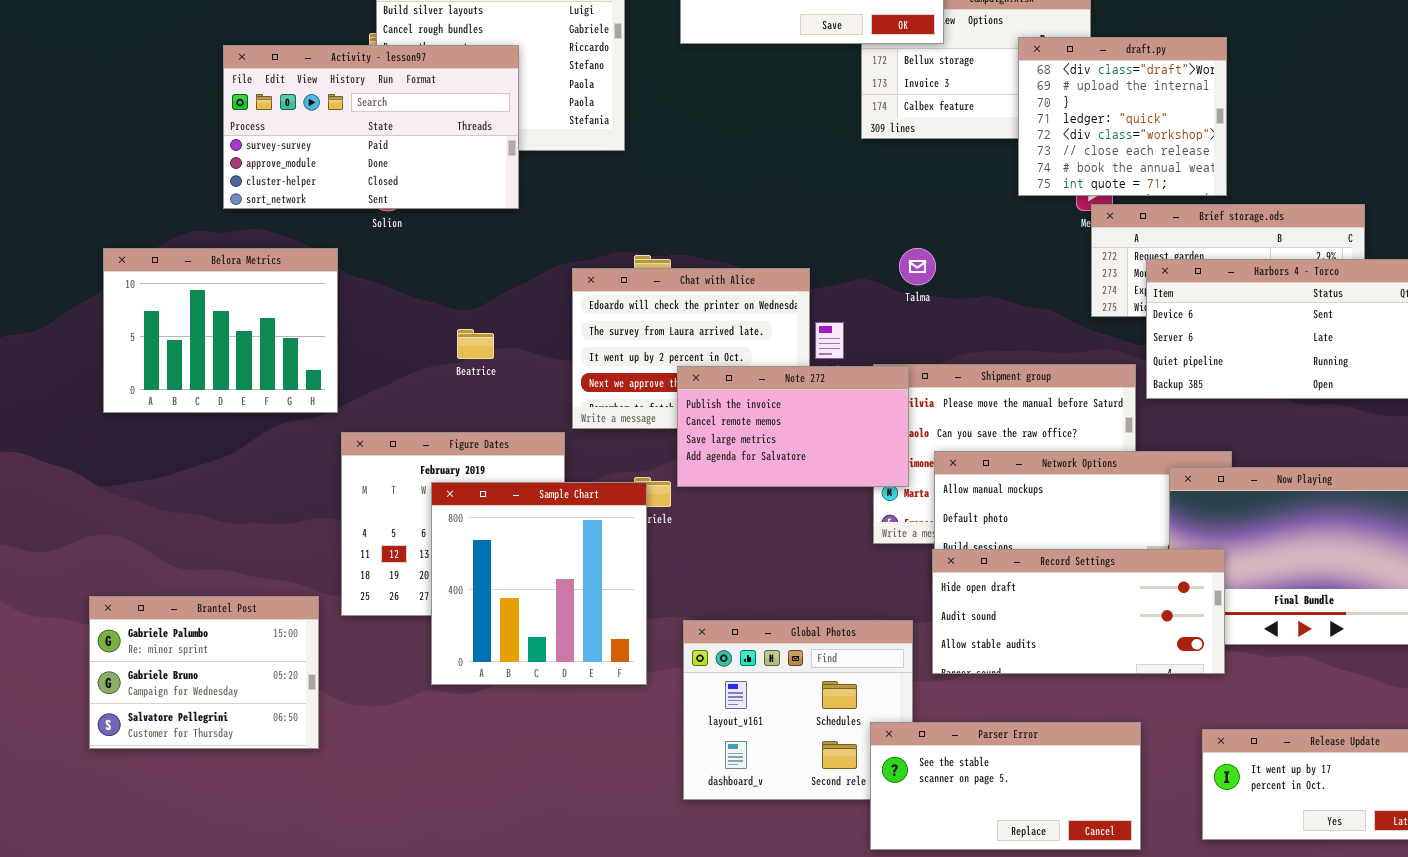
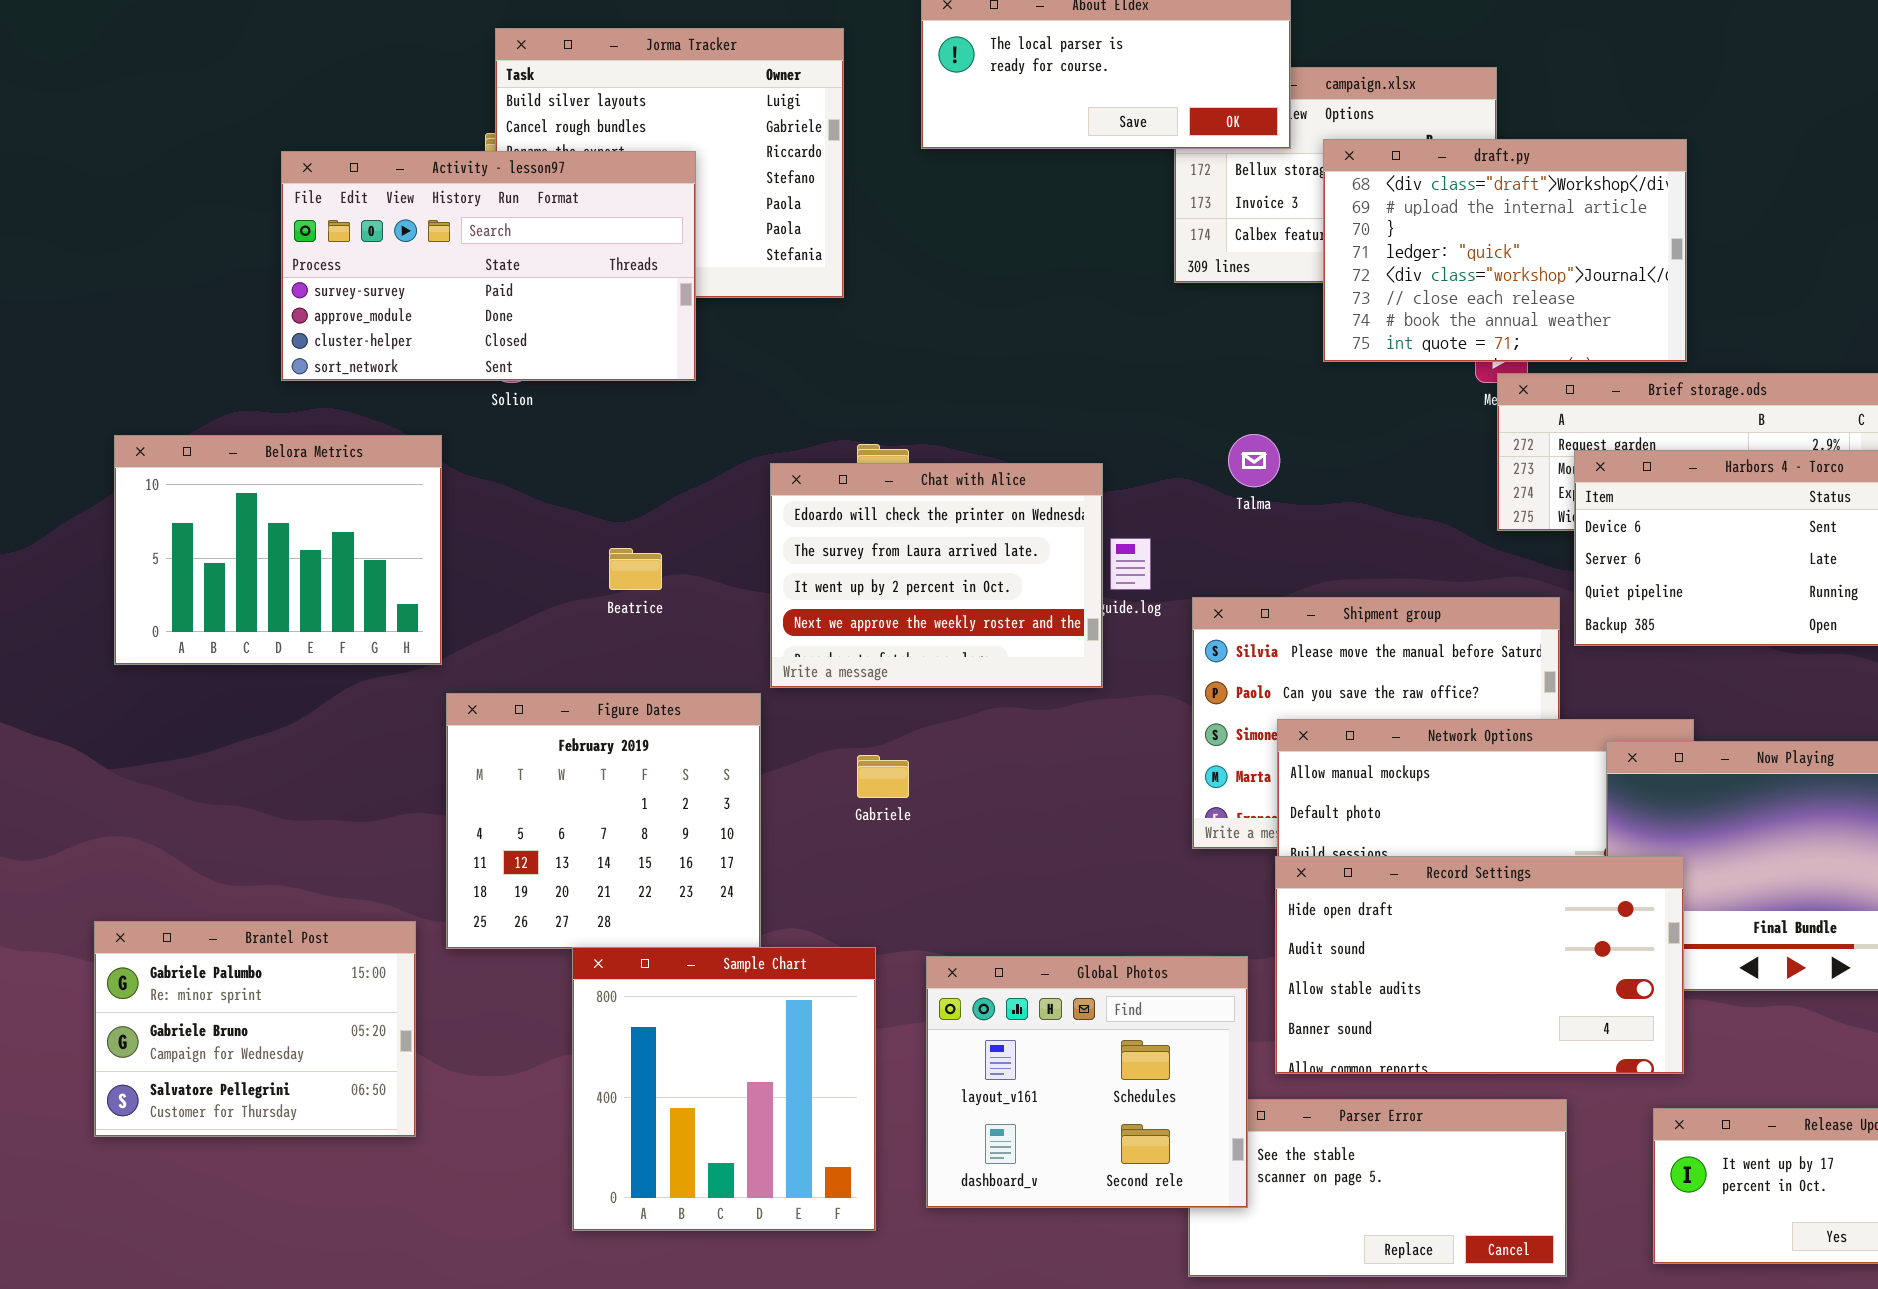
draft.py: [1018,37,1227,196] -> [1323,139,1687,362], resized
Note 272: [677,366,909,487] -> none, closed
Sample Chart: [431,482,647,685] -> [572,947,876,1231], moved
Record Settings: [932,549,1225,674] -> [1275,856,1684,1074], resized
Global Photos: [683,620,913,800] -> [926,956,1248,1208], raised

